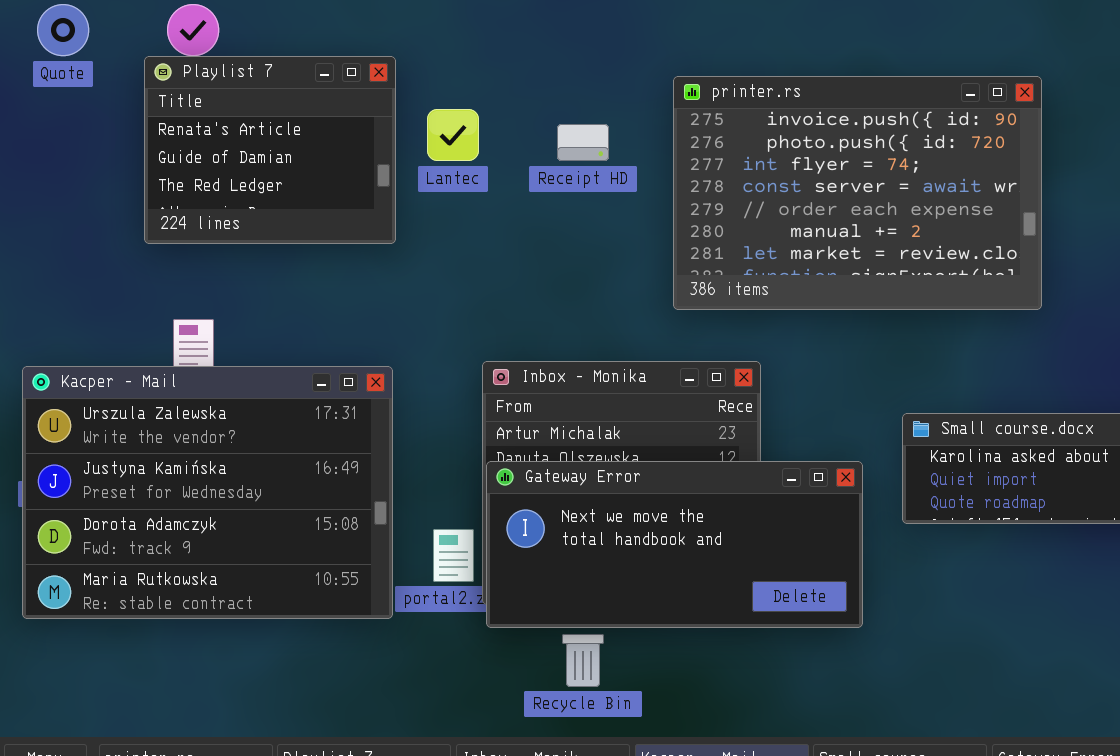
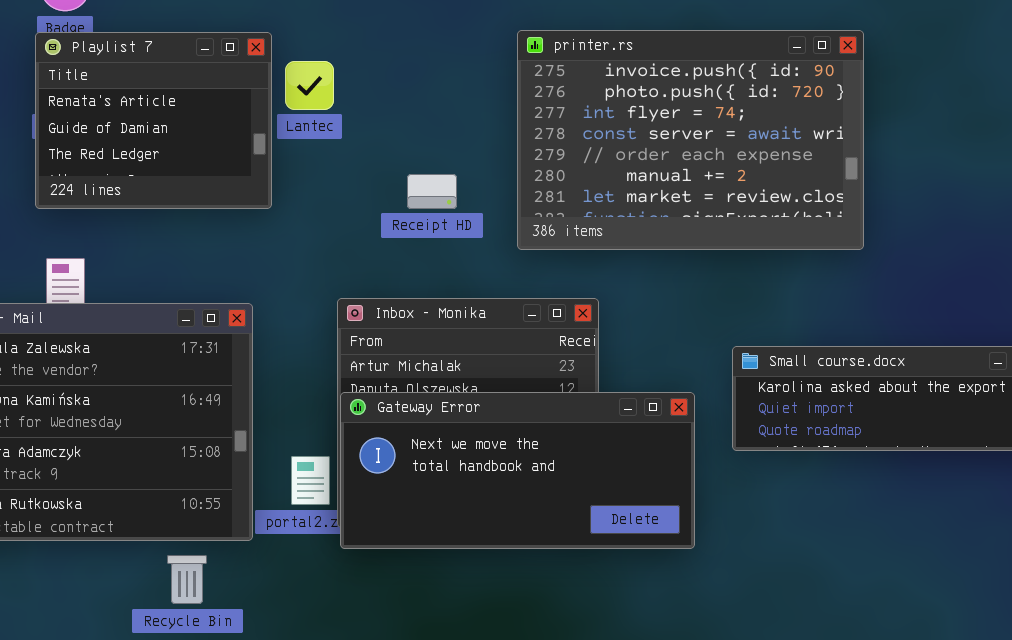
Playlist 7: [144,56,396,244] -> [35,32,272,209], moved
Receipt HD: [557,124,609,161] -> [407,174,457,209], moved
Recycle Bin: [562,634,604,687] -> [167,555,207,604], moved

